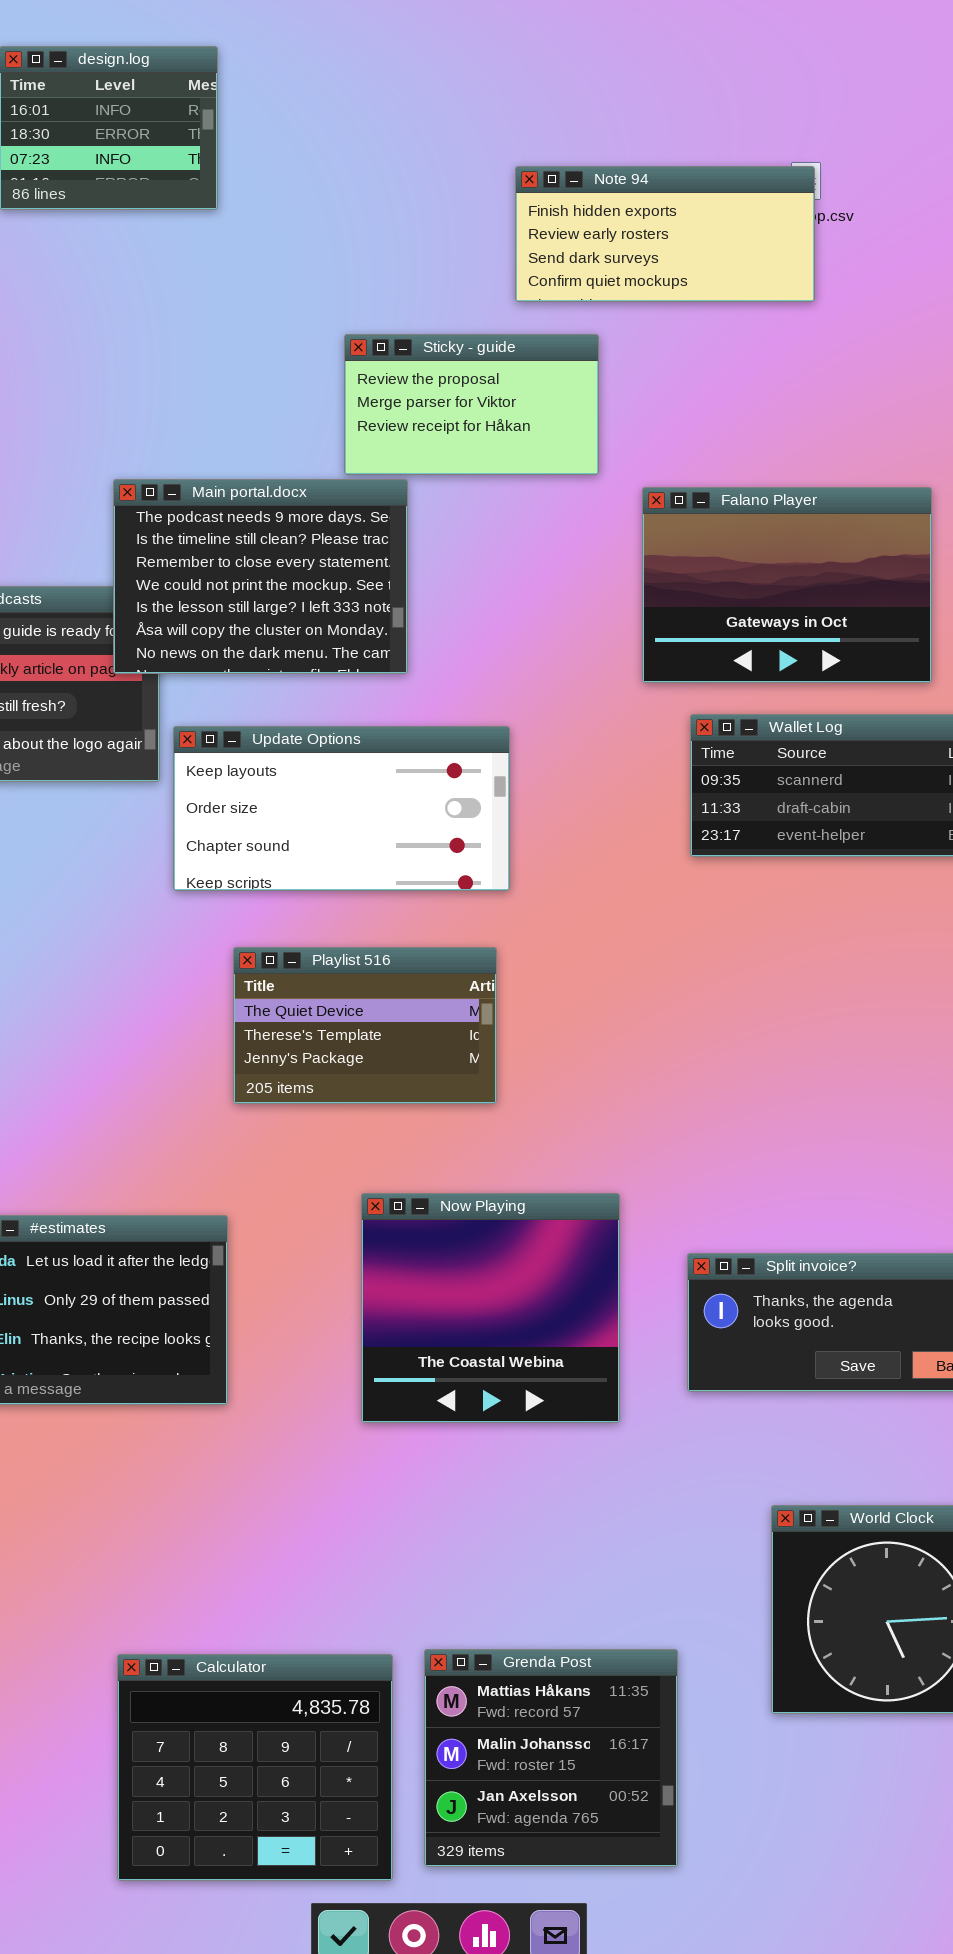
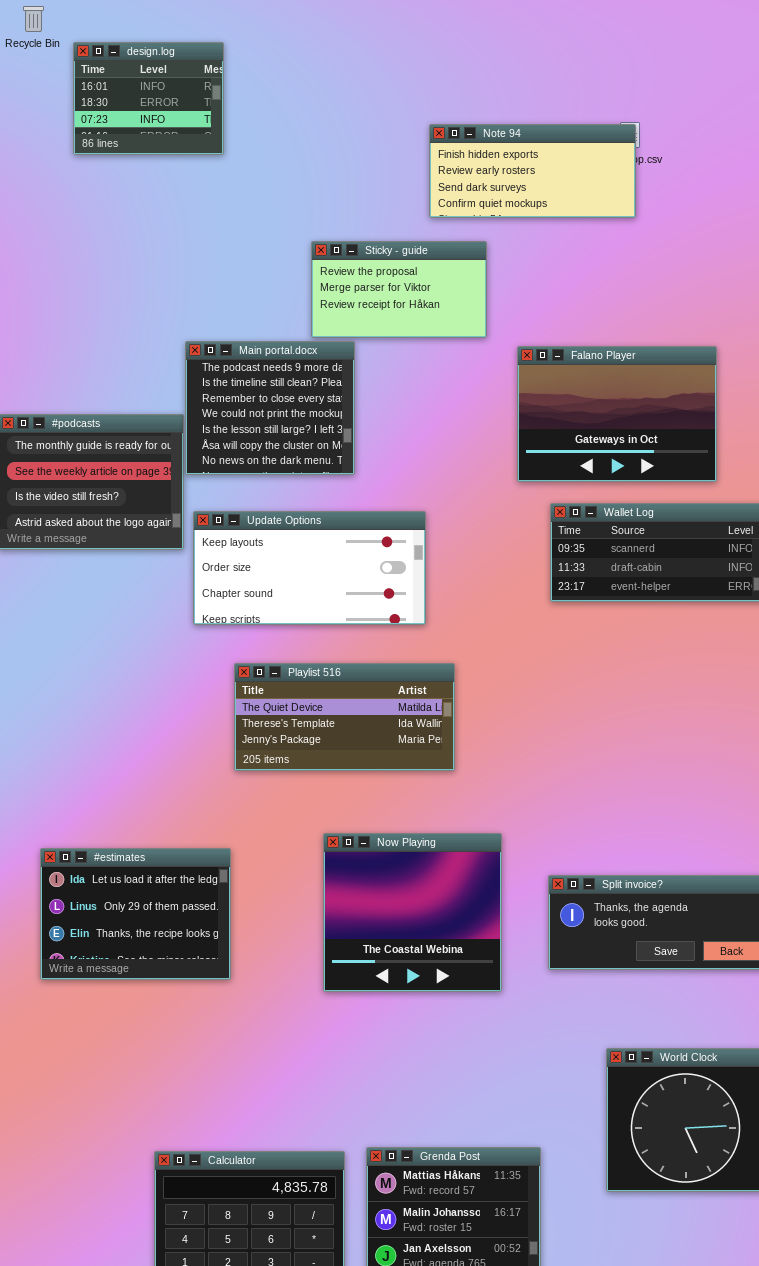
Main portal.docx: [113,479,408,674] -> [185,341,355,475], resized
Playlist 516: [233,947,497,1104] -> [234,663,455,771], resized

